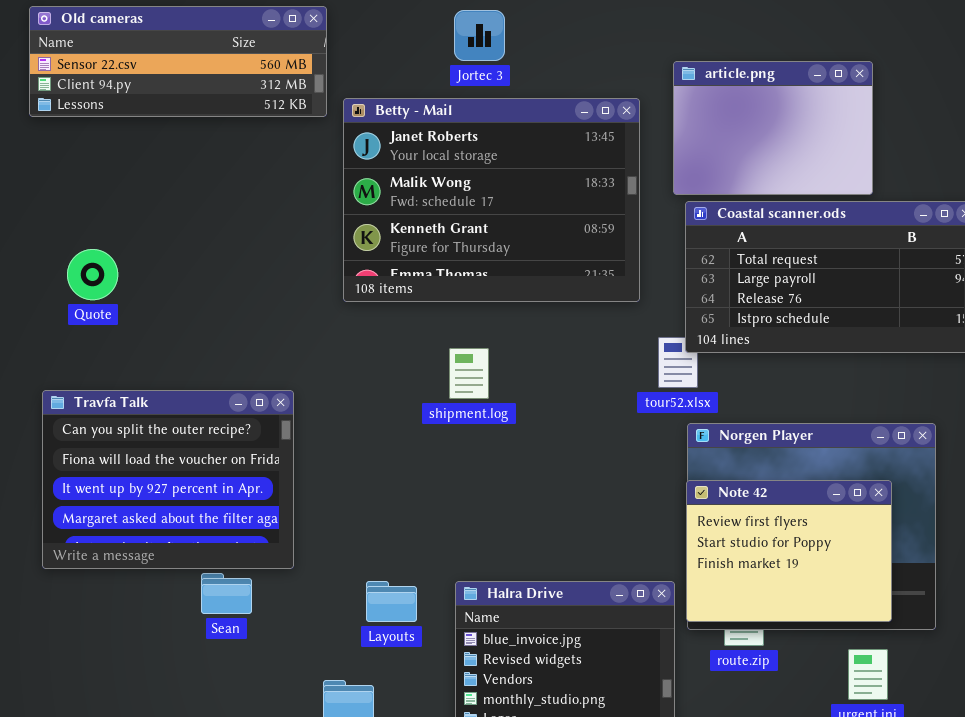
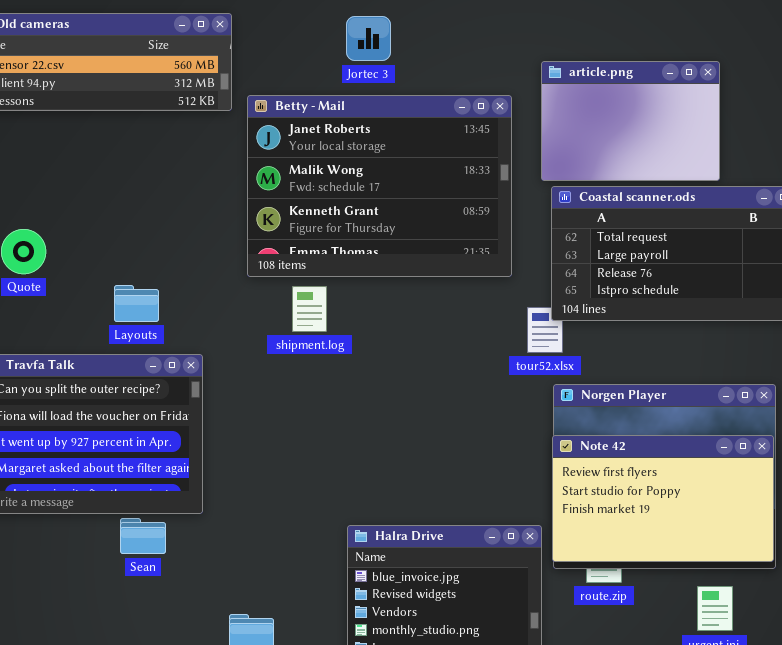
shipment.log: [449,348,489,399] -> [292,286,327,332], moved
Note 42: [686,480,892,622] -> [552,435,774,562], resized
Layouts: [366,581,417,622] -> [114,285,159,322], moved

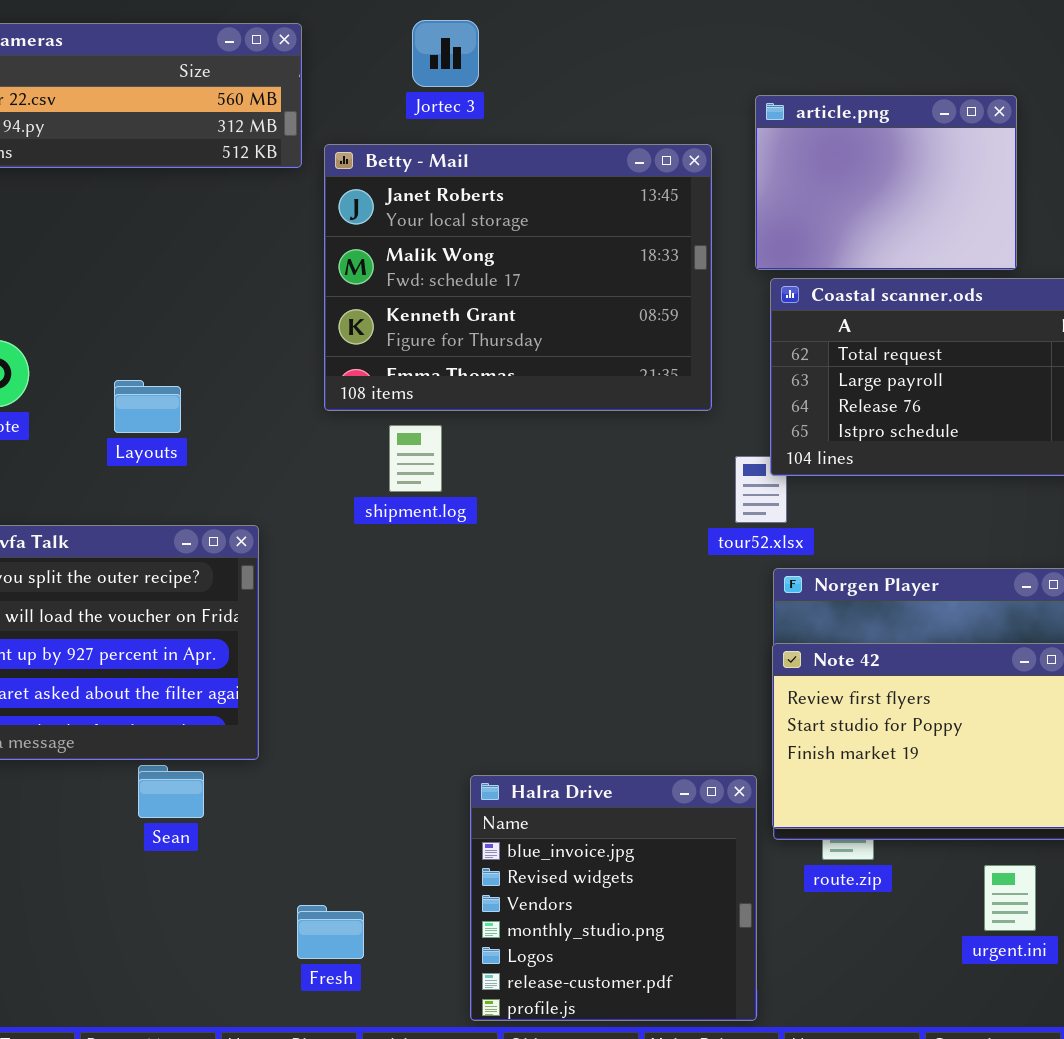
Jortec 3: [346,16,391,61] -> [412,20,479,87], moved
Layouts: [114,285,159,322] -> [114,380,181,433], moved

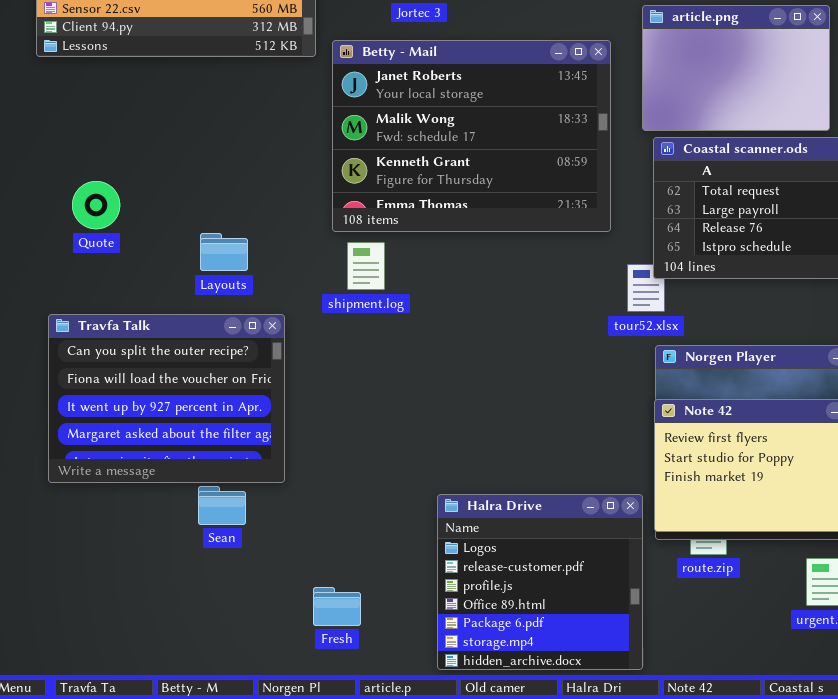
Layouts: [114,380,181,433] -> [200,233,248,271], moved
shipment.log: [389,425,442,492] -> [347,242,385,290], moved
Halra Drive: [470,775,757,1021] -> [437,494,643,670], scrolled down 4 rows

